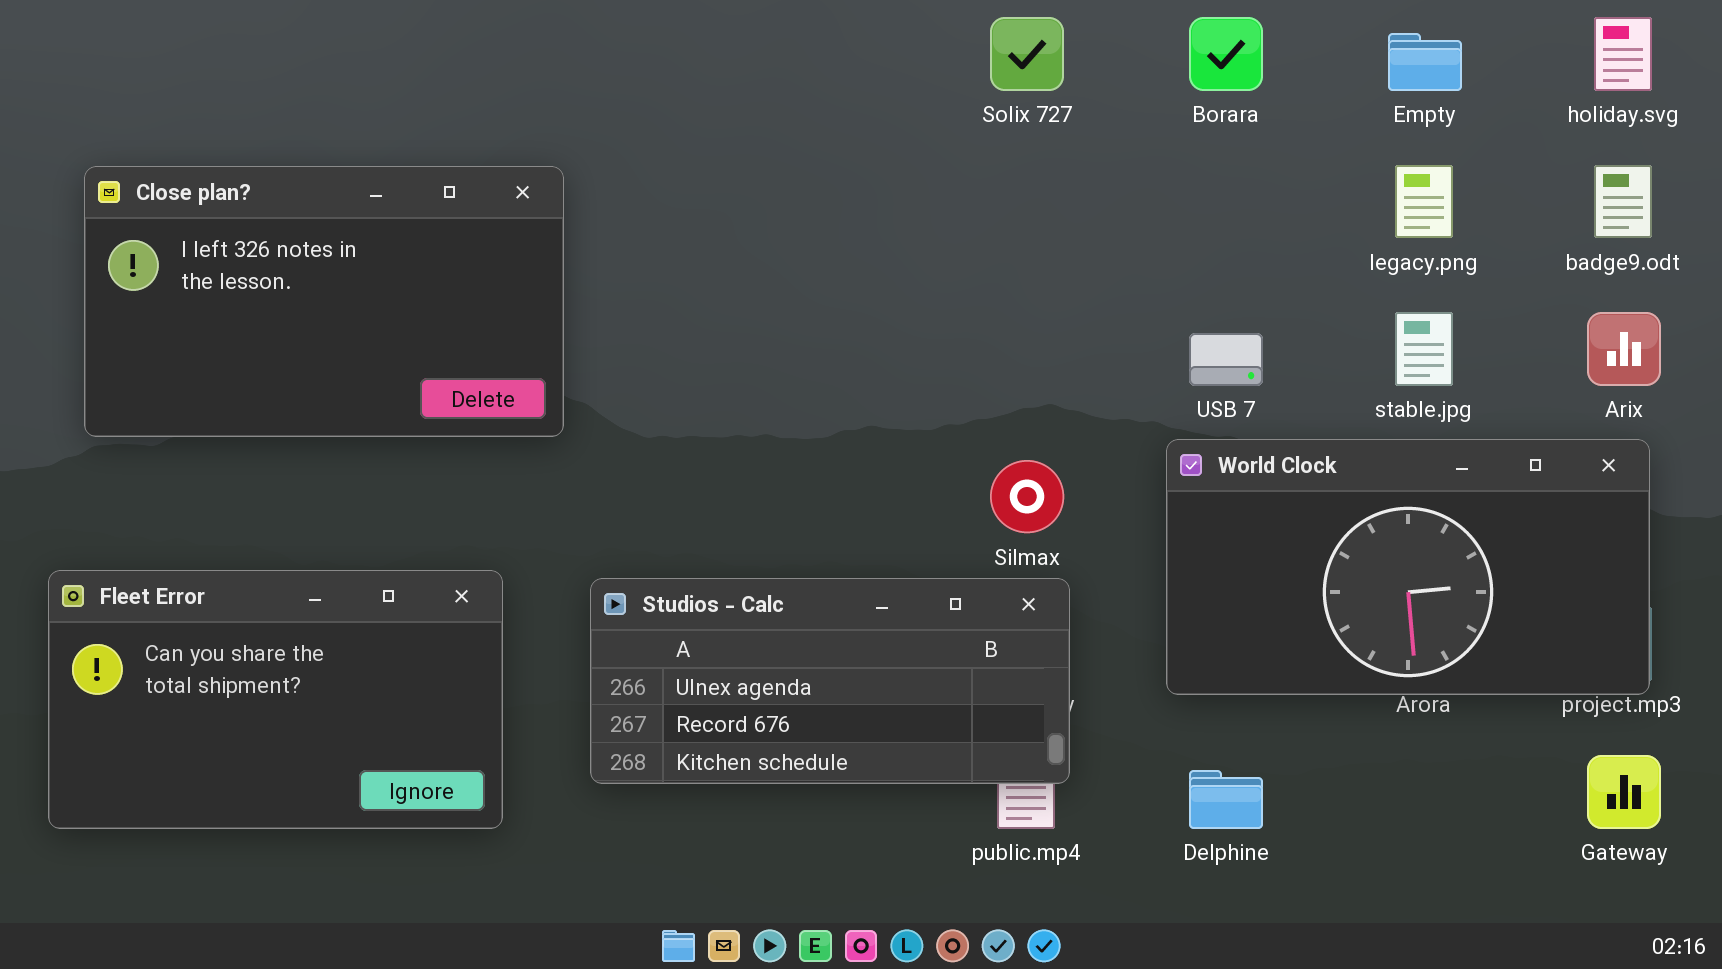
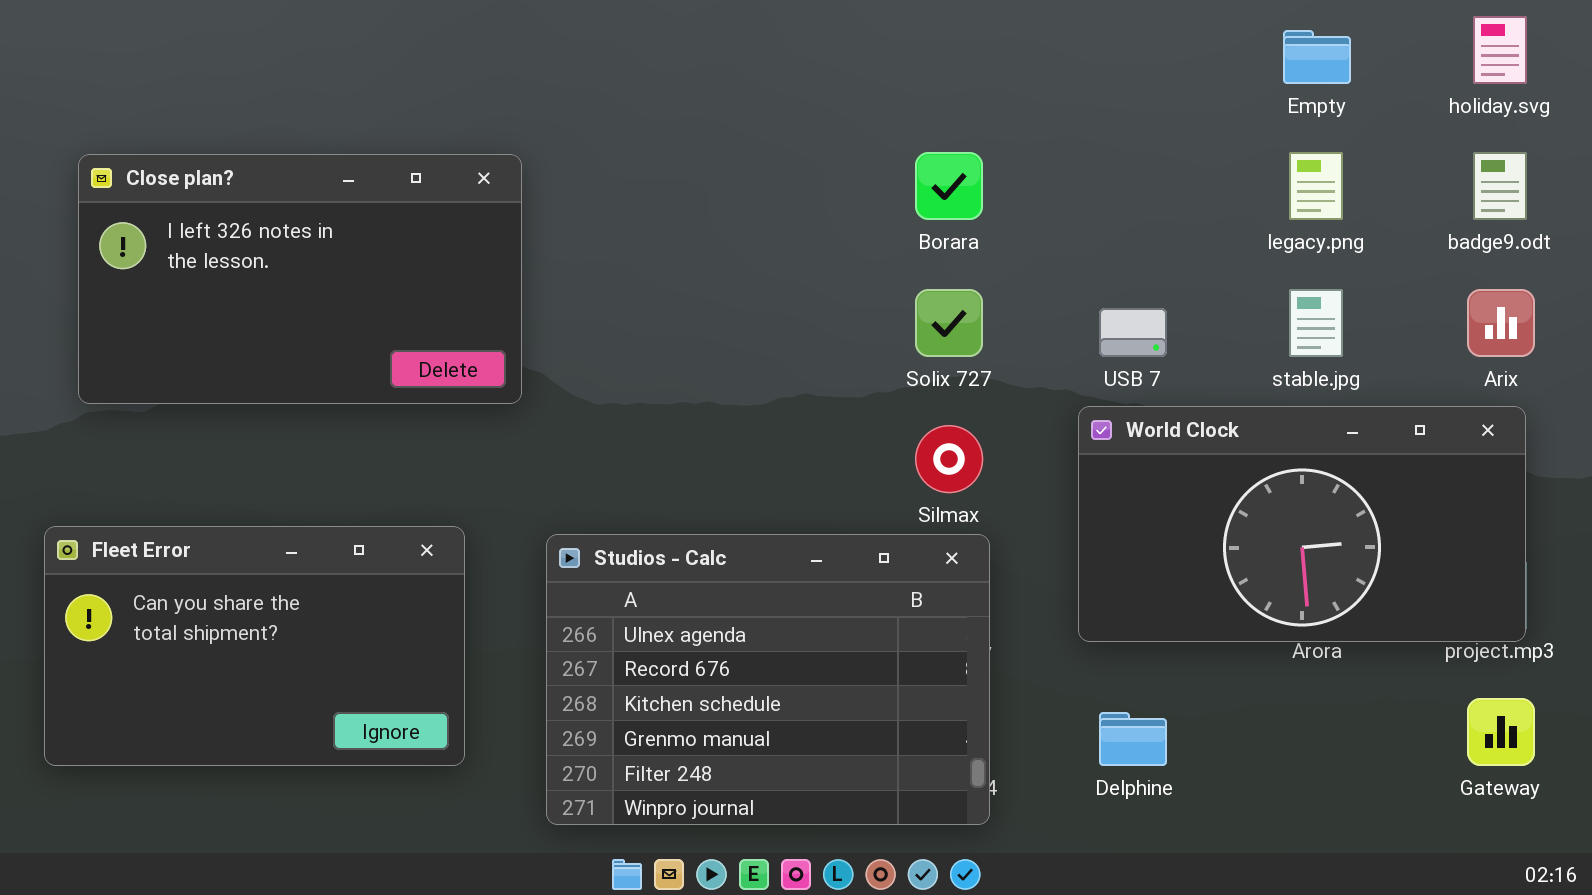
Solix 727: [990,17,1064,91] -> [915,289,983,357], moved
Borara: [1189,17,1263,91] -> [915,152,983,220], moved
Studios - Calc: [590,578,1070,784] -> [546,534,990,825], resized

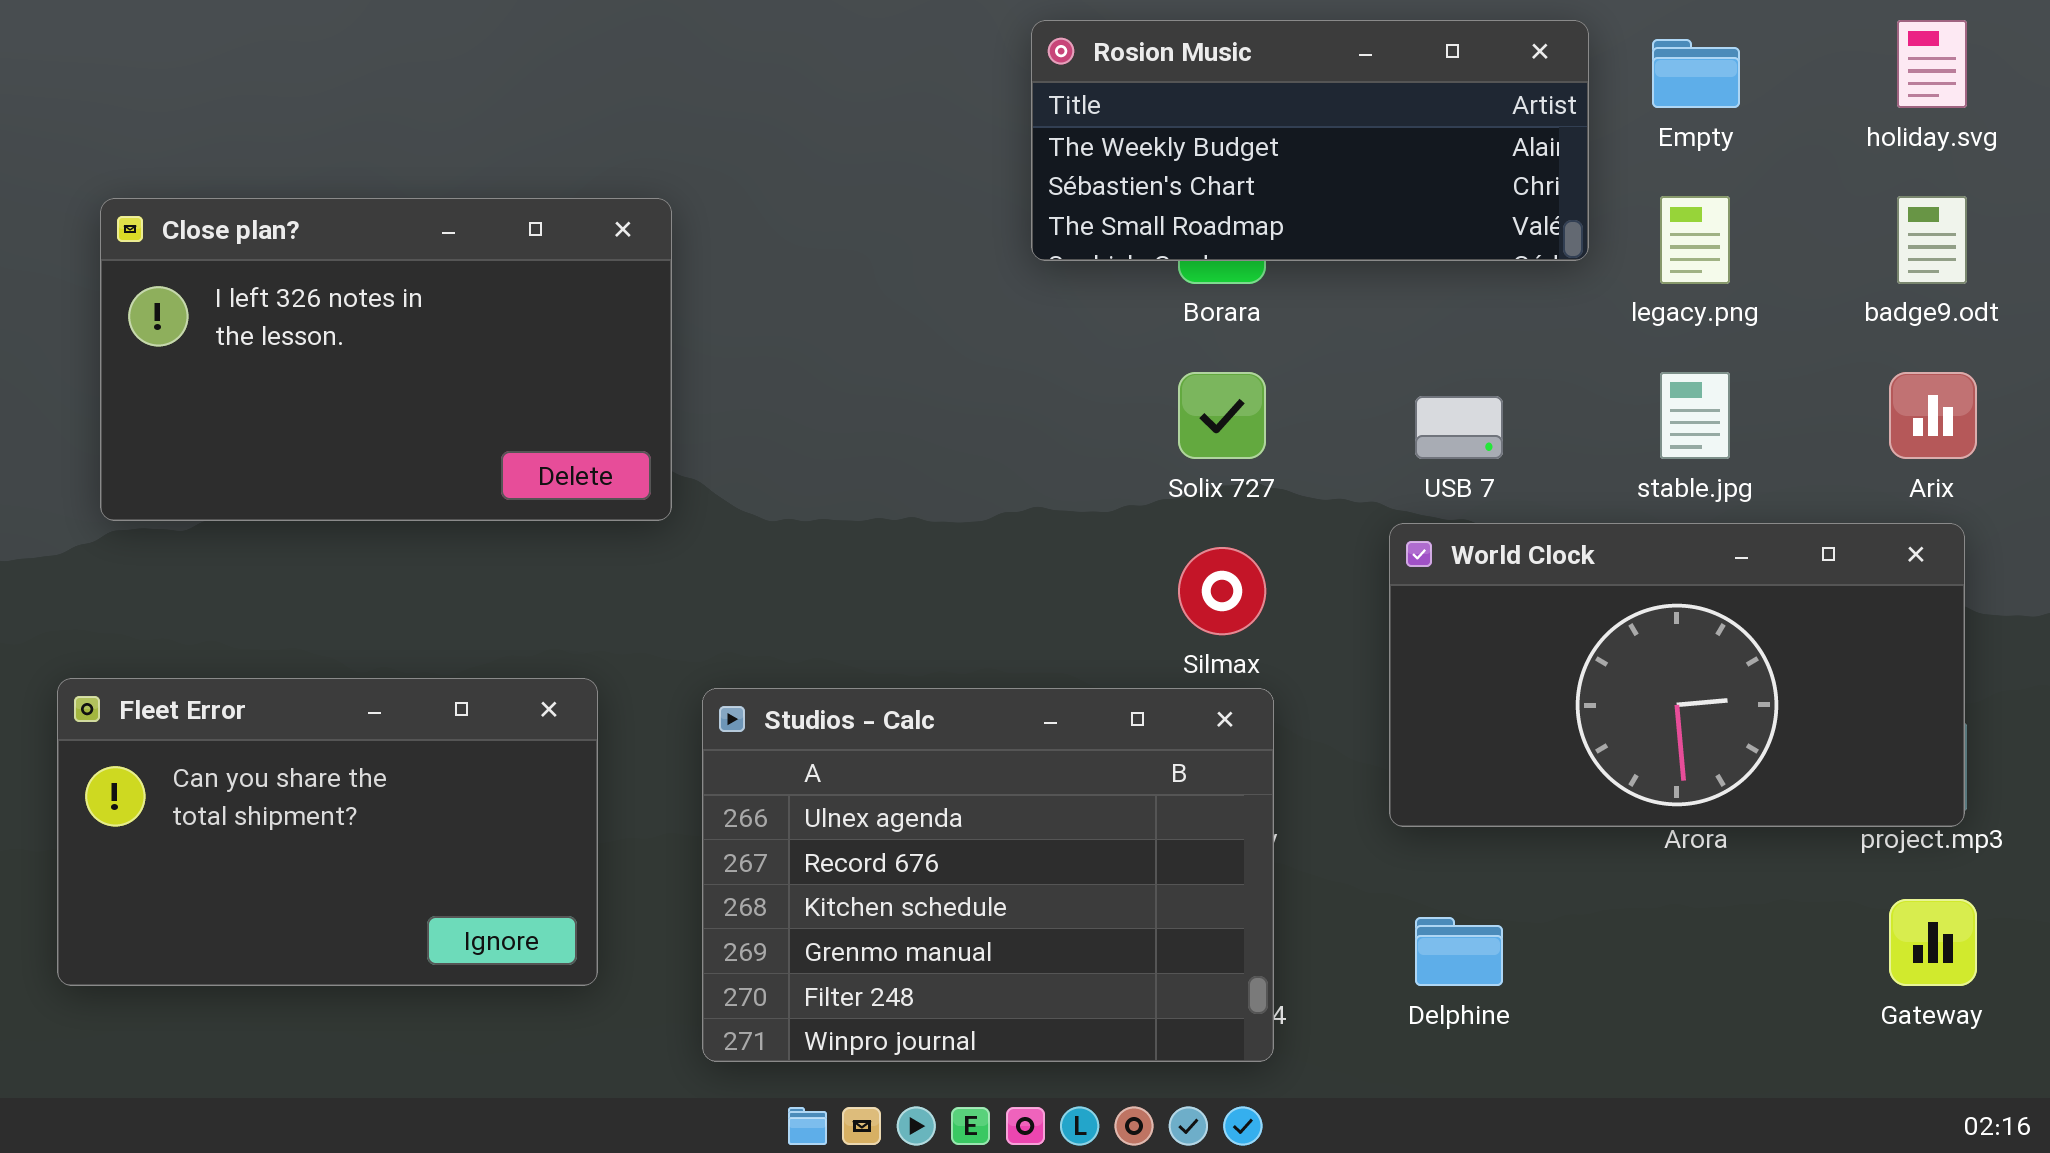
Rosion Music: none -> [1031,20,1589,261], opened

